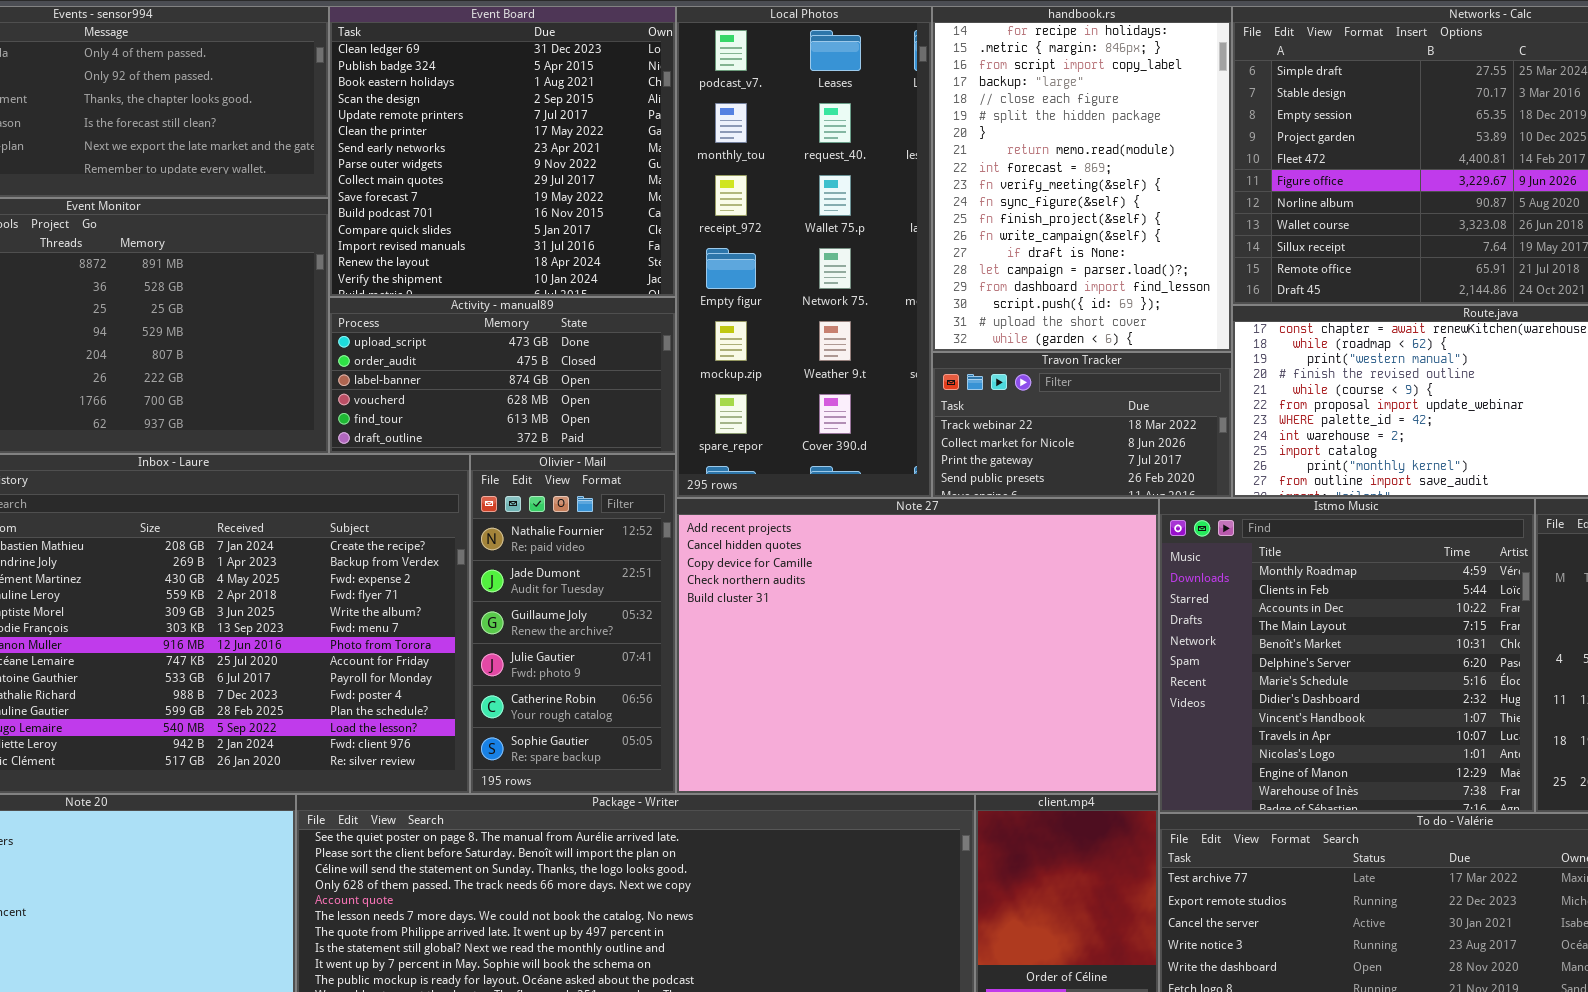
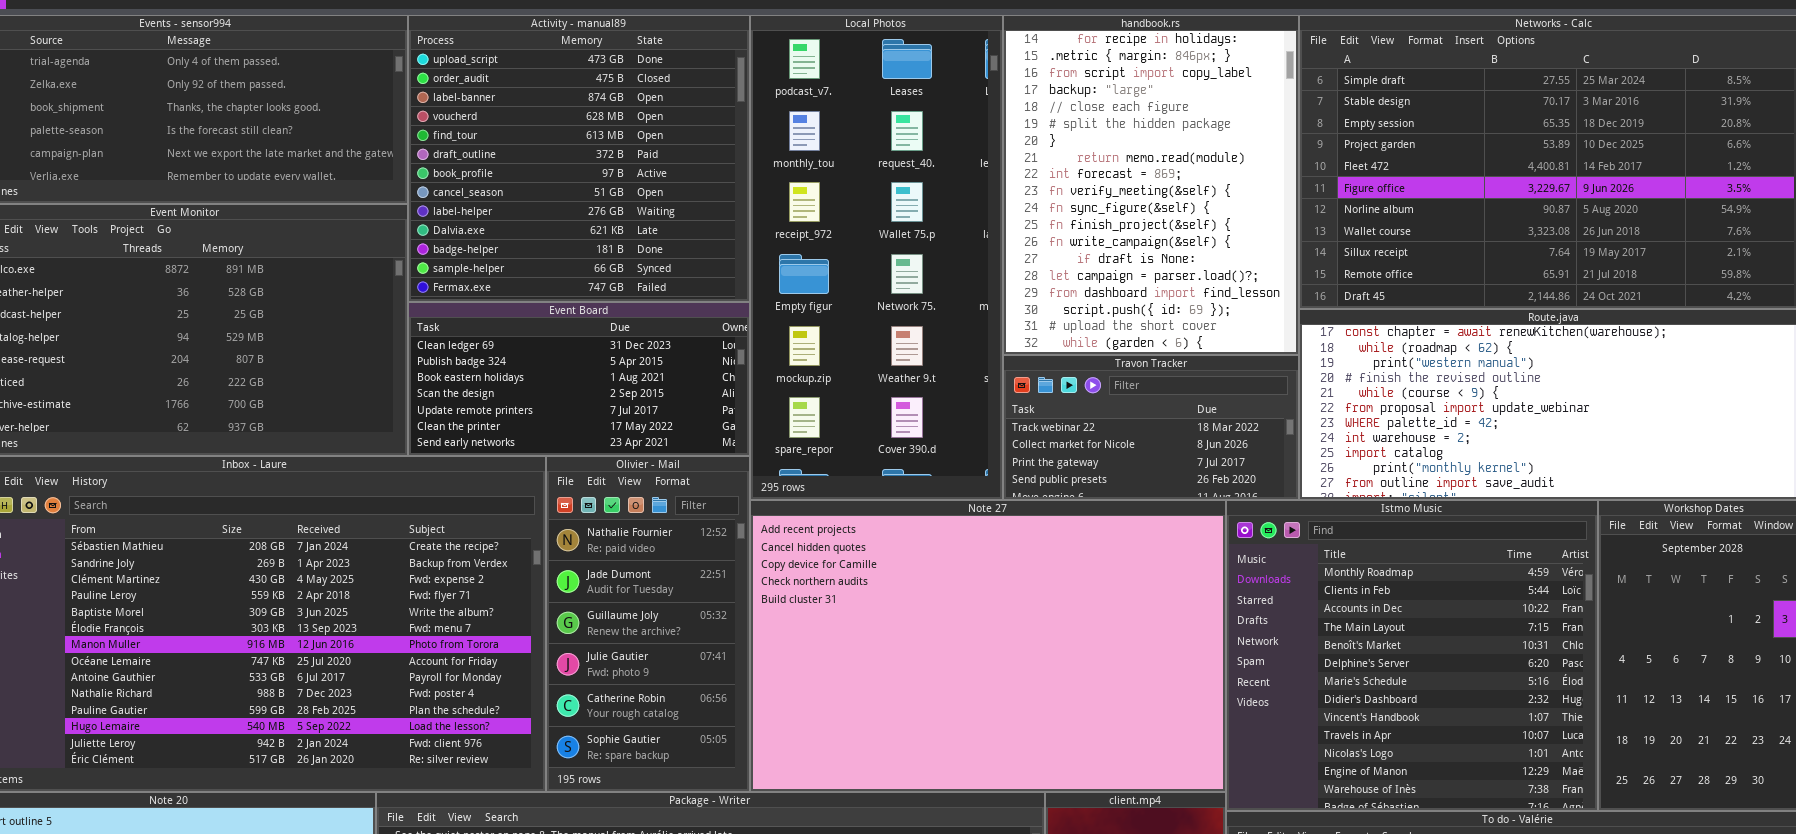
Event Board: [329,6,676,297] -> [408,302,750,456], moved, resized
Activity - manual89: [329,297,676,454] -> [408,15,750,302], moved, resized

